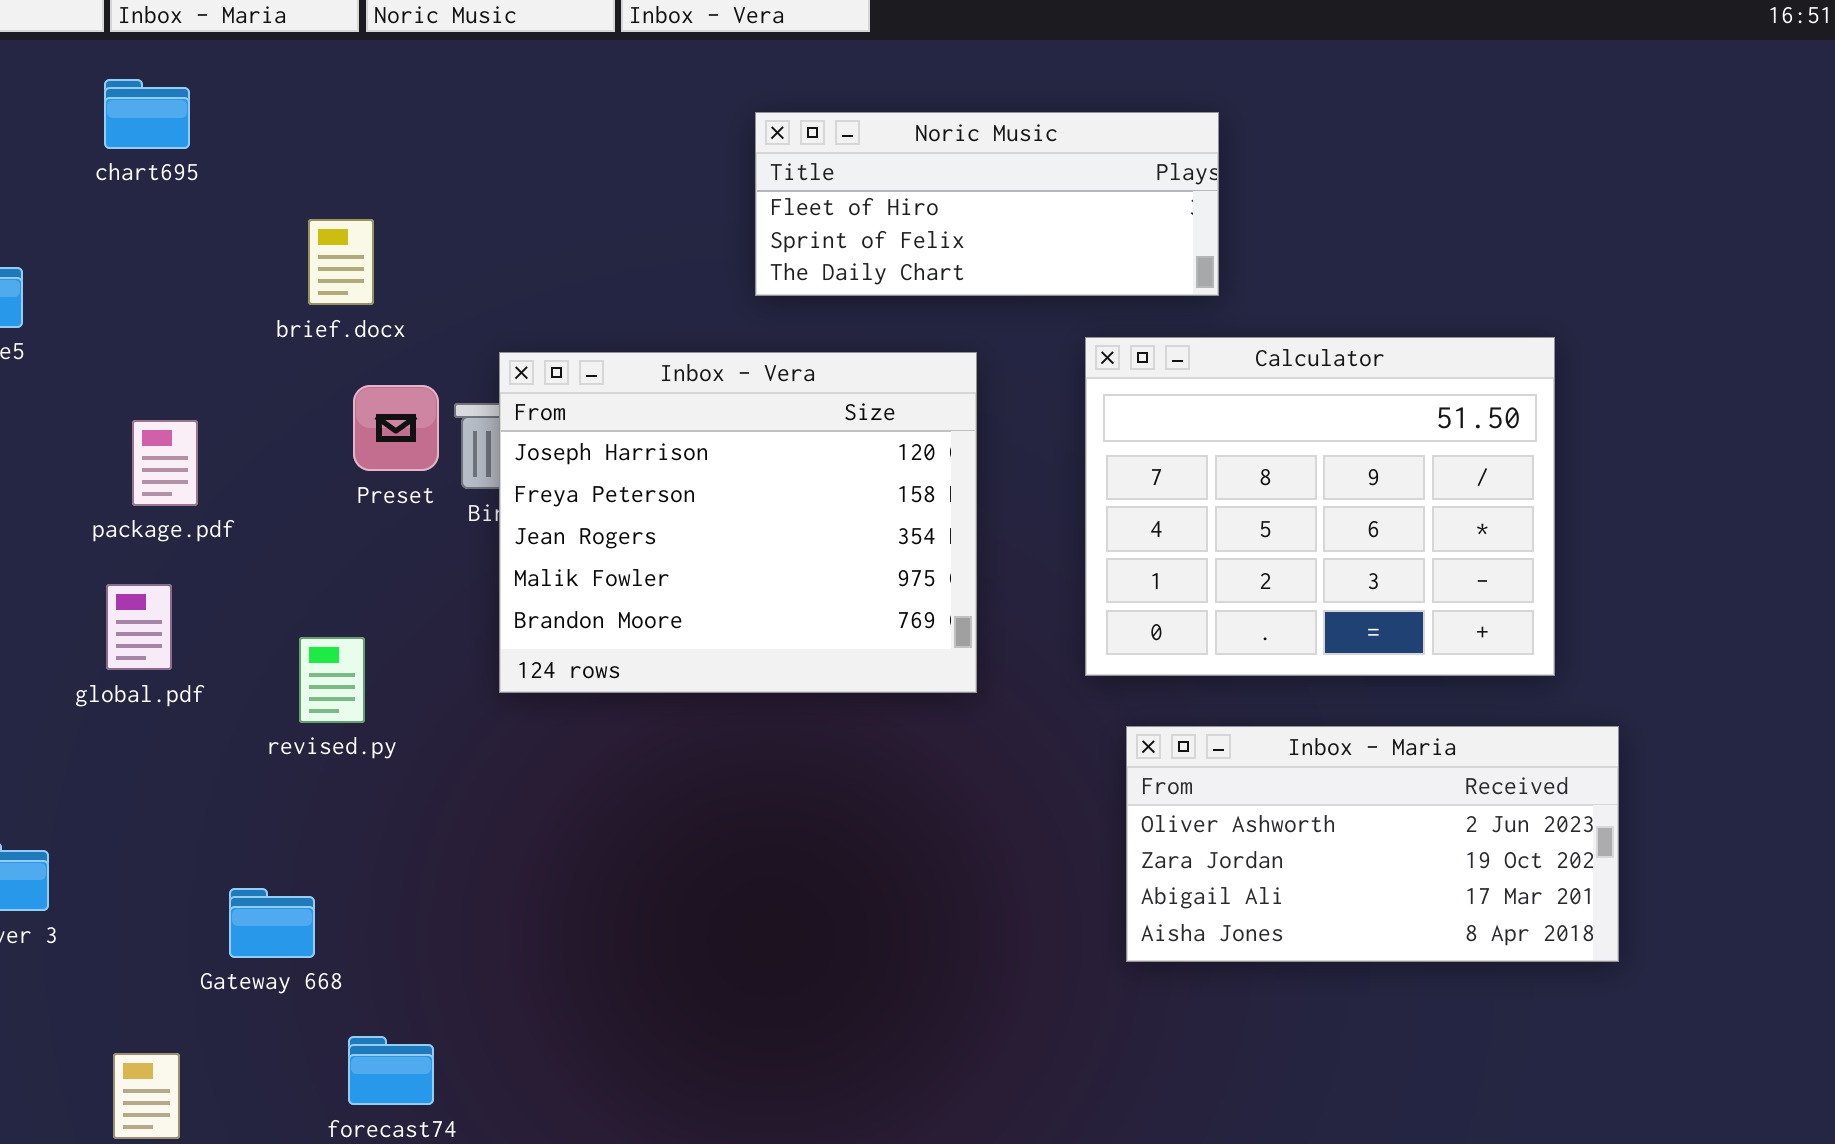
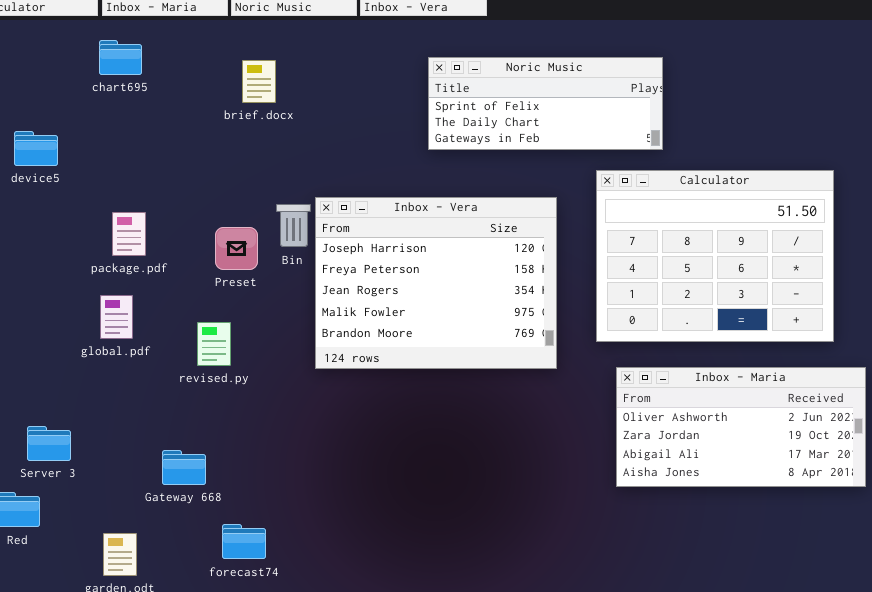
Noric Music: [755,112,1219,296] -> [428,57,663,150], scrolled down 1 row
brief.docx: [308,219,374,305] -> [242,60,276,103], moved
Inbox - Vera: [499,352,977,693] -> [315,197,557,369], moved
Preset: [353,385,439,471] -> [215,227,258,270], moved

